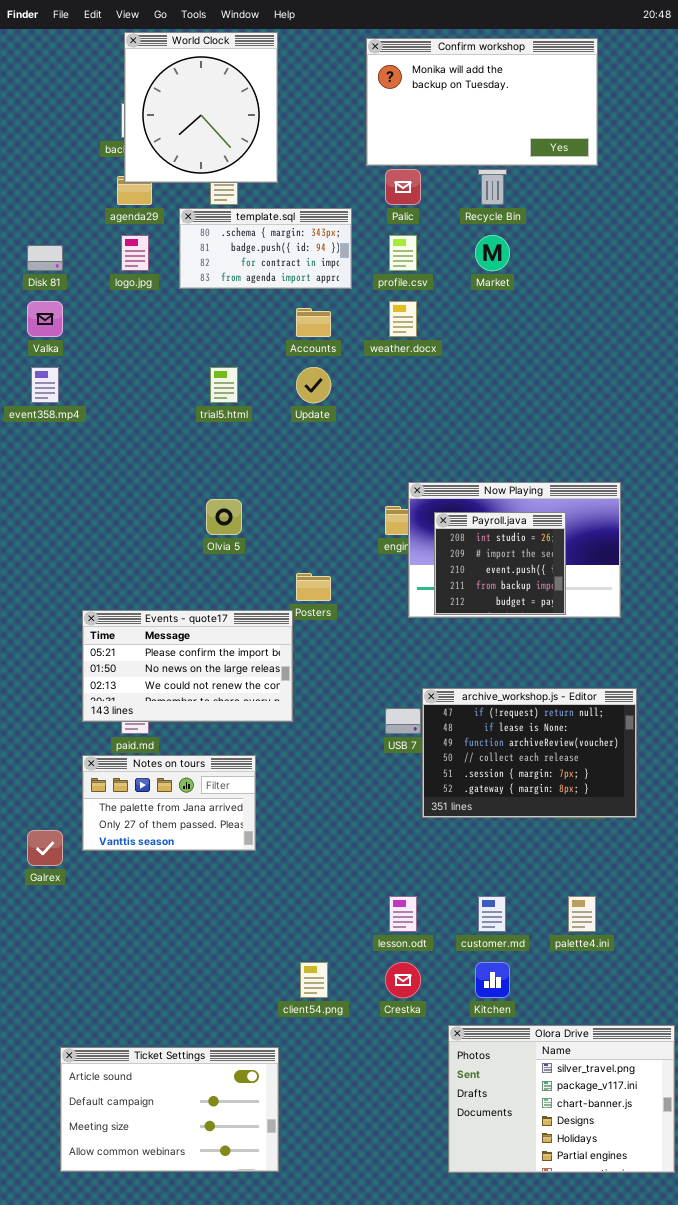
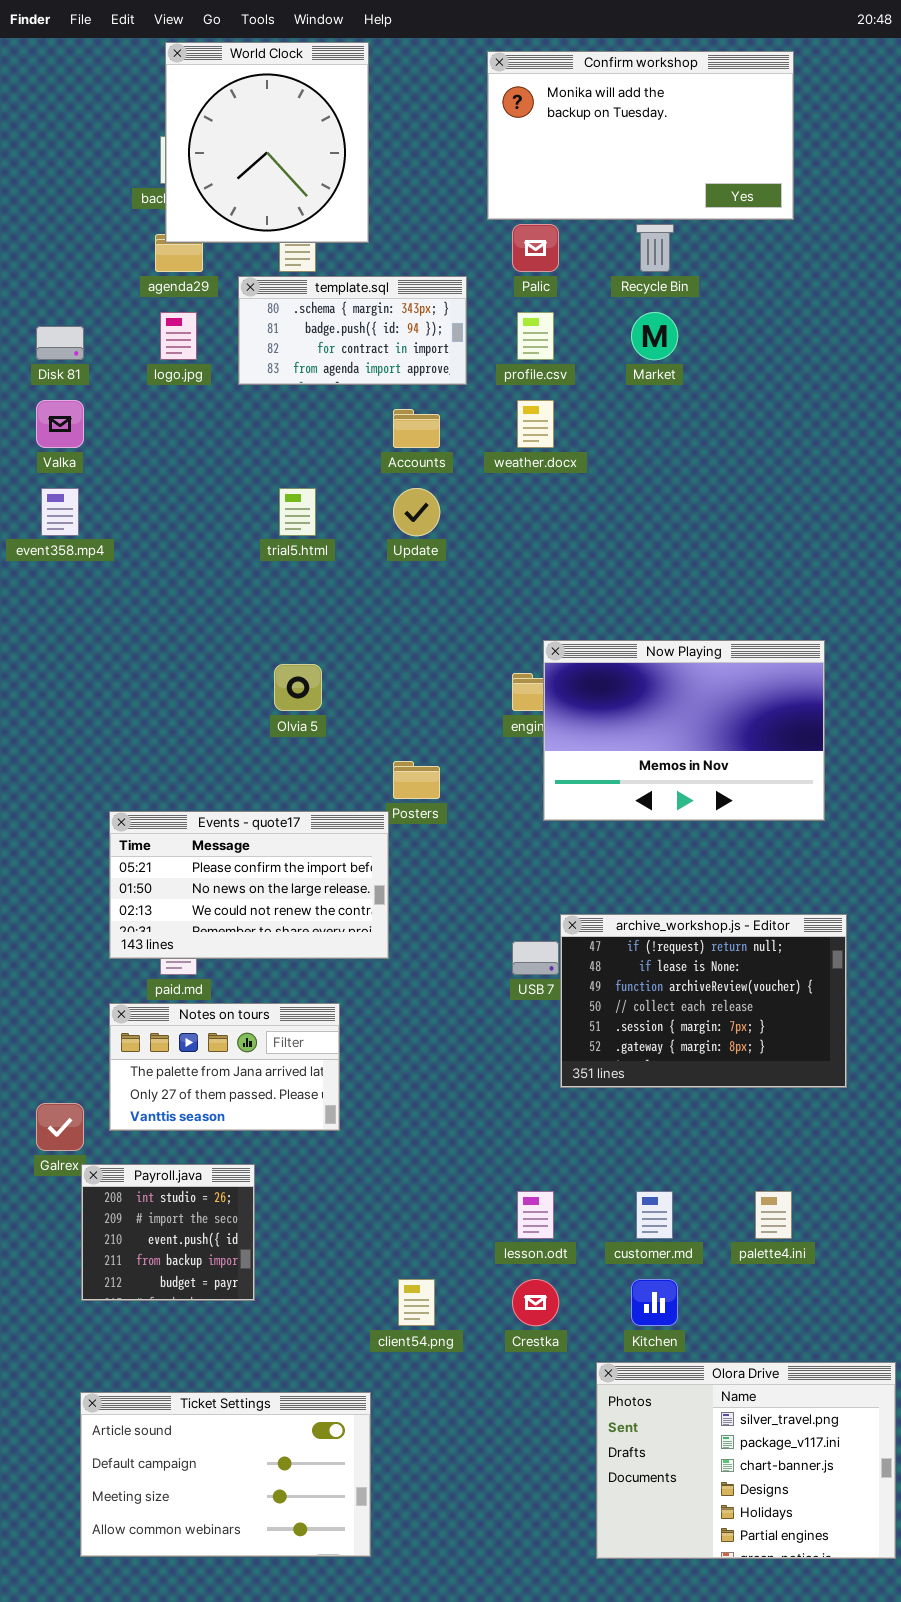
Payroll.java: [434,512,566,615] -> [81,1164,255,1301], moved

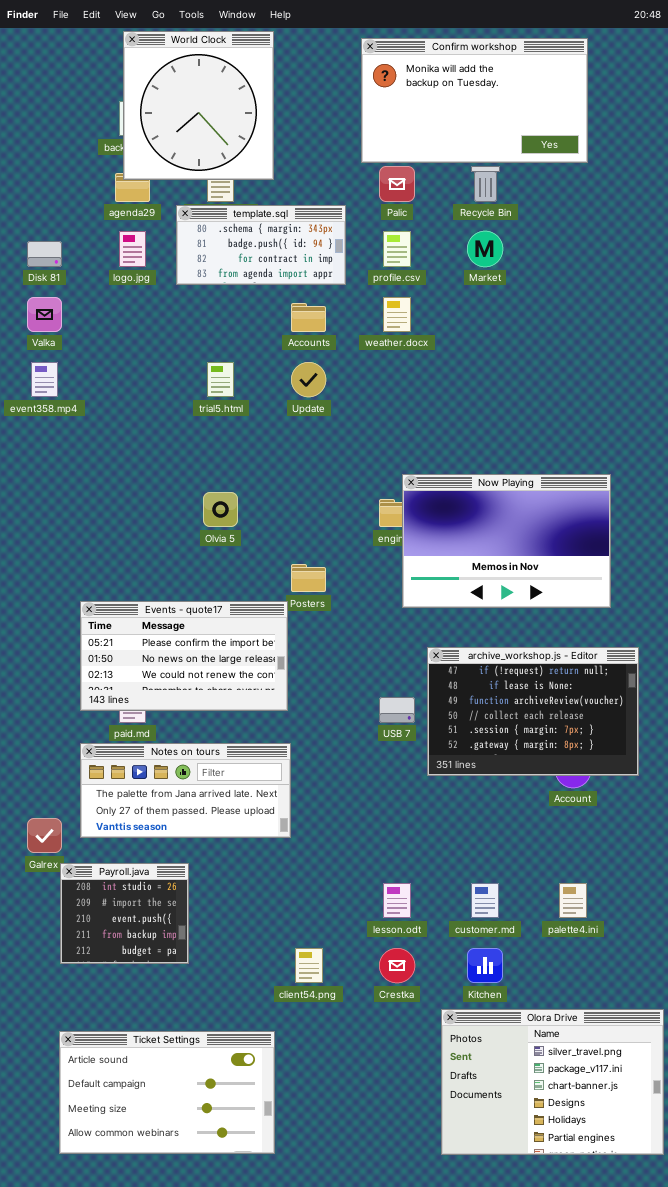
archive_workshop.js - Editor: [560,914,847,1088] -> [427,647,639,776], moved
Notes on tours: [109,1003,340,1131] -> [80,743,291,838], resized

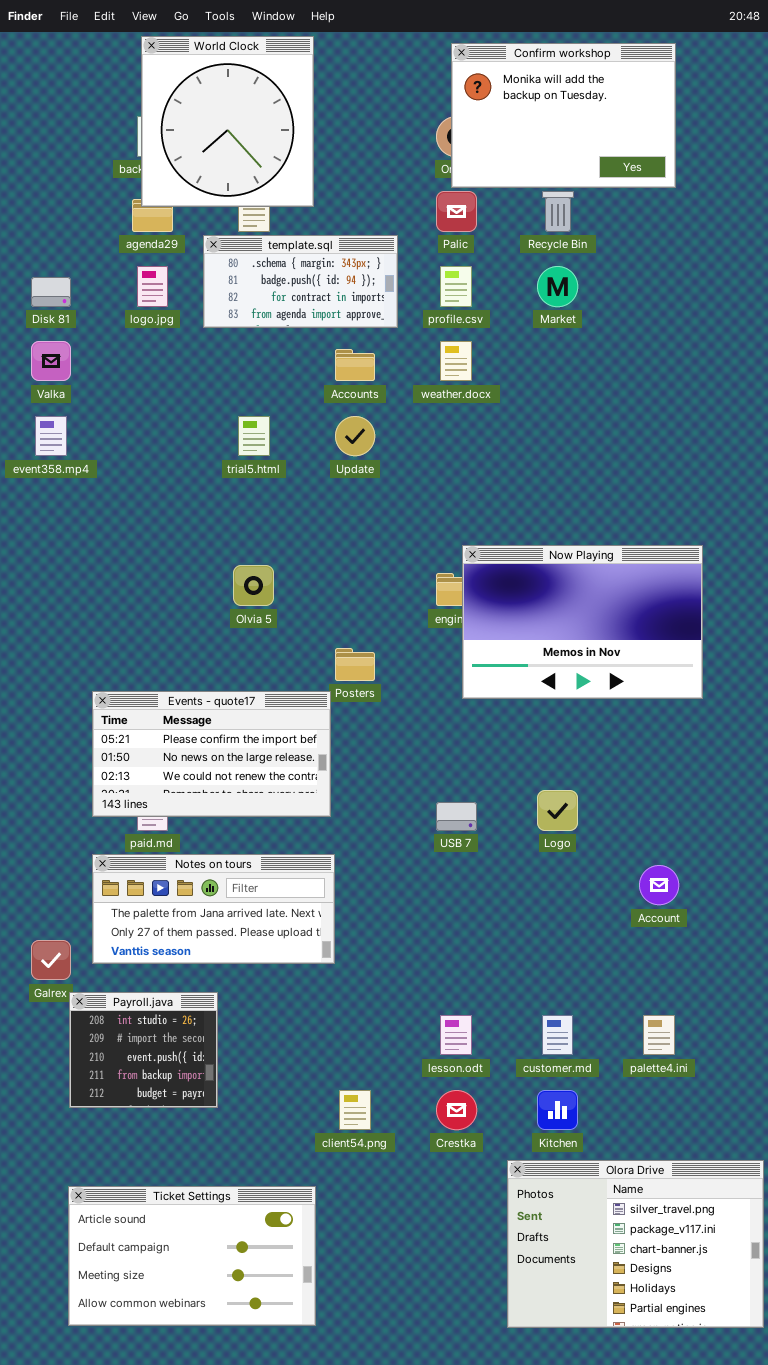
Confirm workshop: [361,38,588,163] -> [451,43,676,188], resized
archive_workshop.js - Editor: [427,647,639,776] -> none, closed

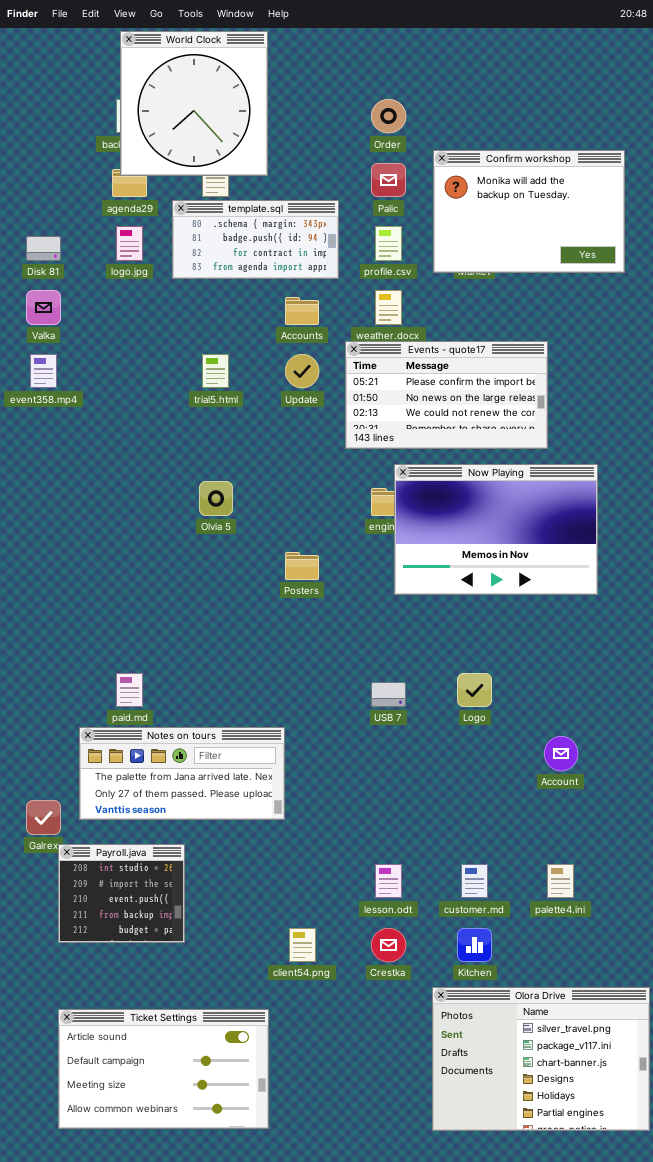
Confirm workshop: [451,43,676,188] -> [433,150,625,273], moved
Events - quote17: [92,691,331,817] -> [345,341,548,449], moved

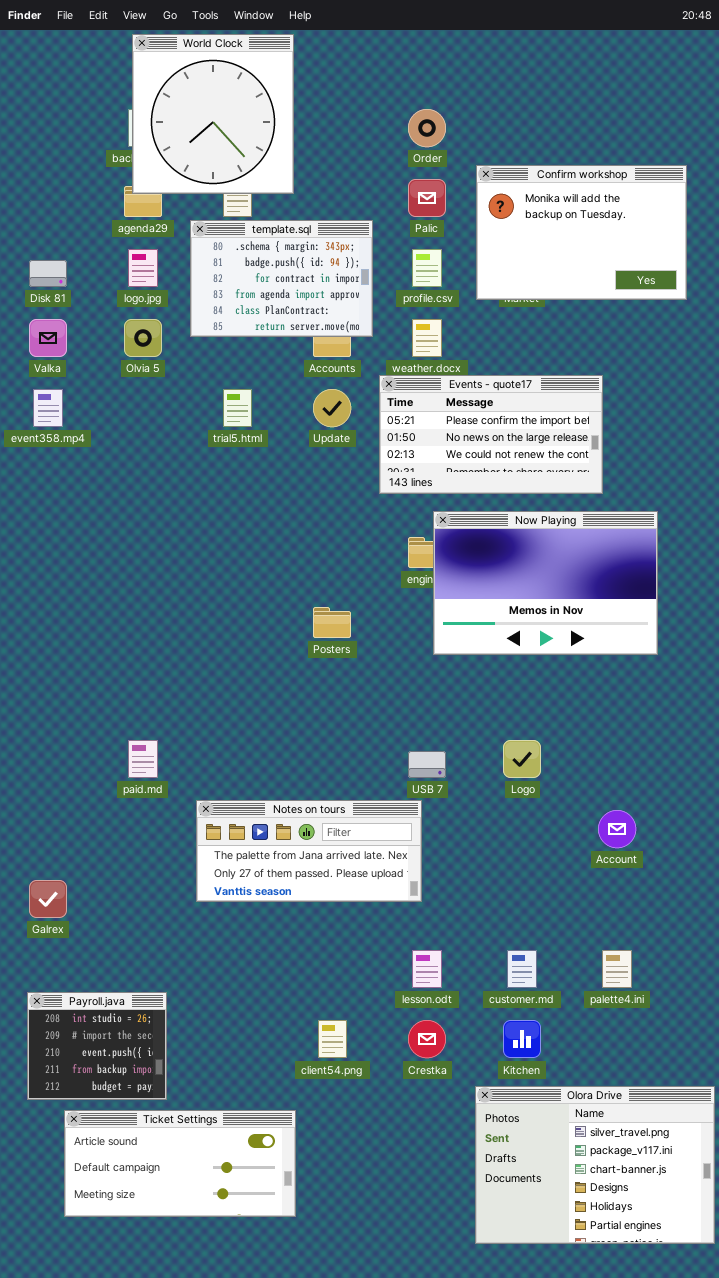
template.sql: [172,200,339,279] -> [190,220,373,337], resized
Olvia 5: [199,481,233,516] -> [124,319,162,357], moved
Notes on tours: [79,727,285,820] -> [196,800,422,902], moved
Payroll.java: [58,844,185,943] -> [27,992,167,1100], moved
Ticket Settings: [58,1009,269,1129] -> [64,1110,296,1217], resized

